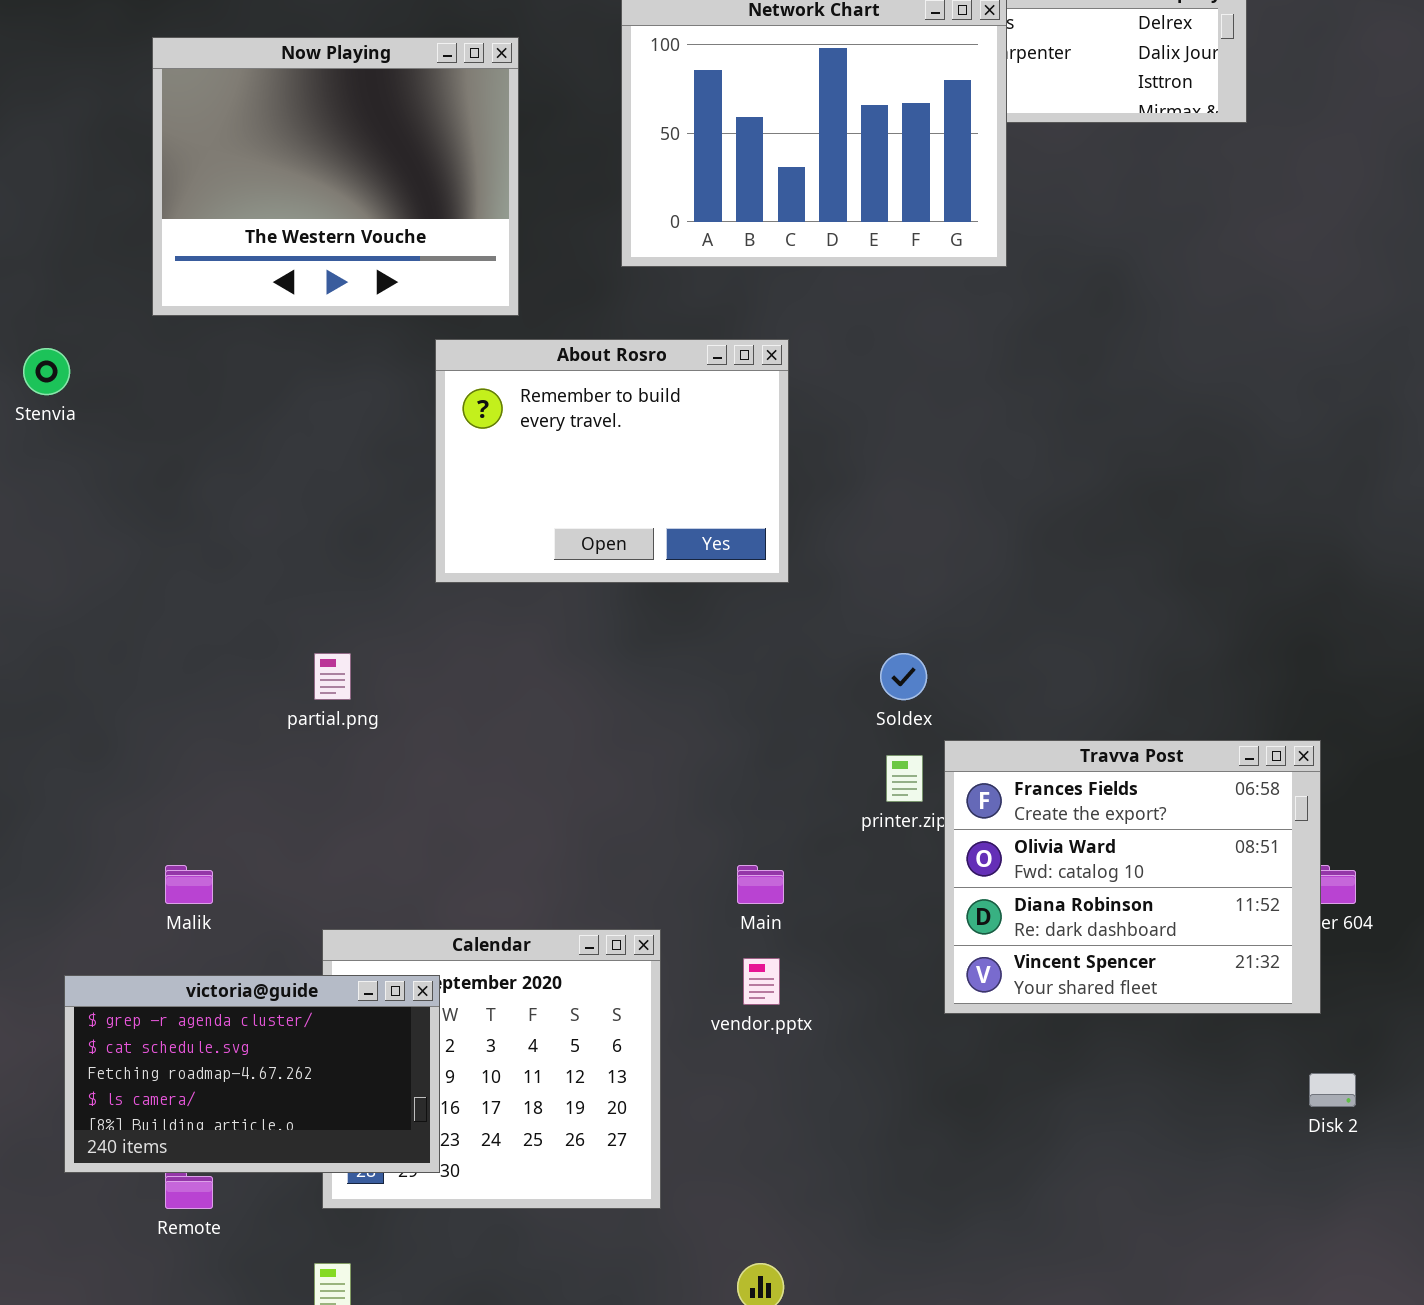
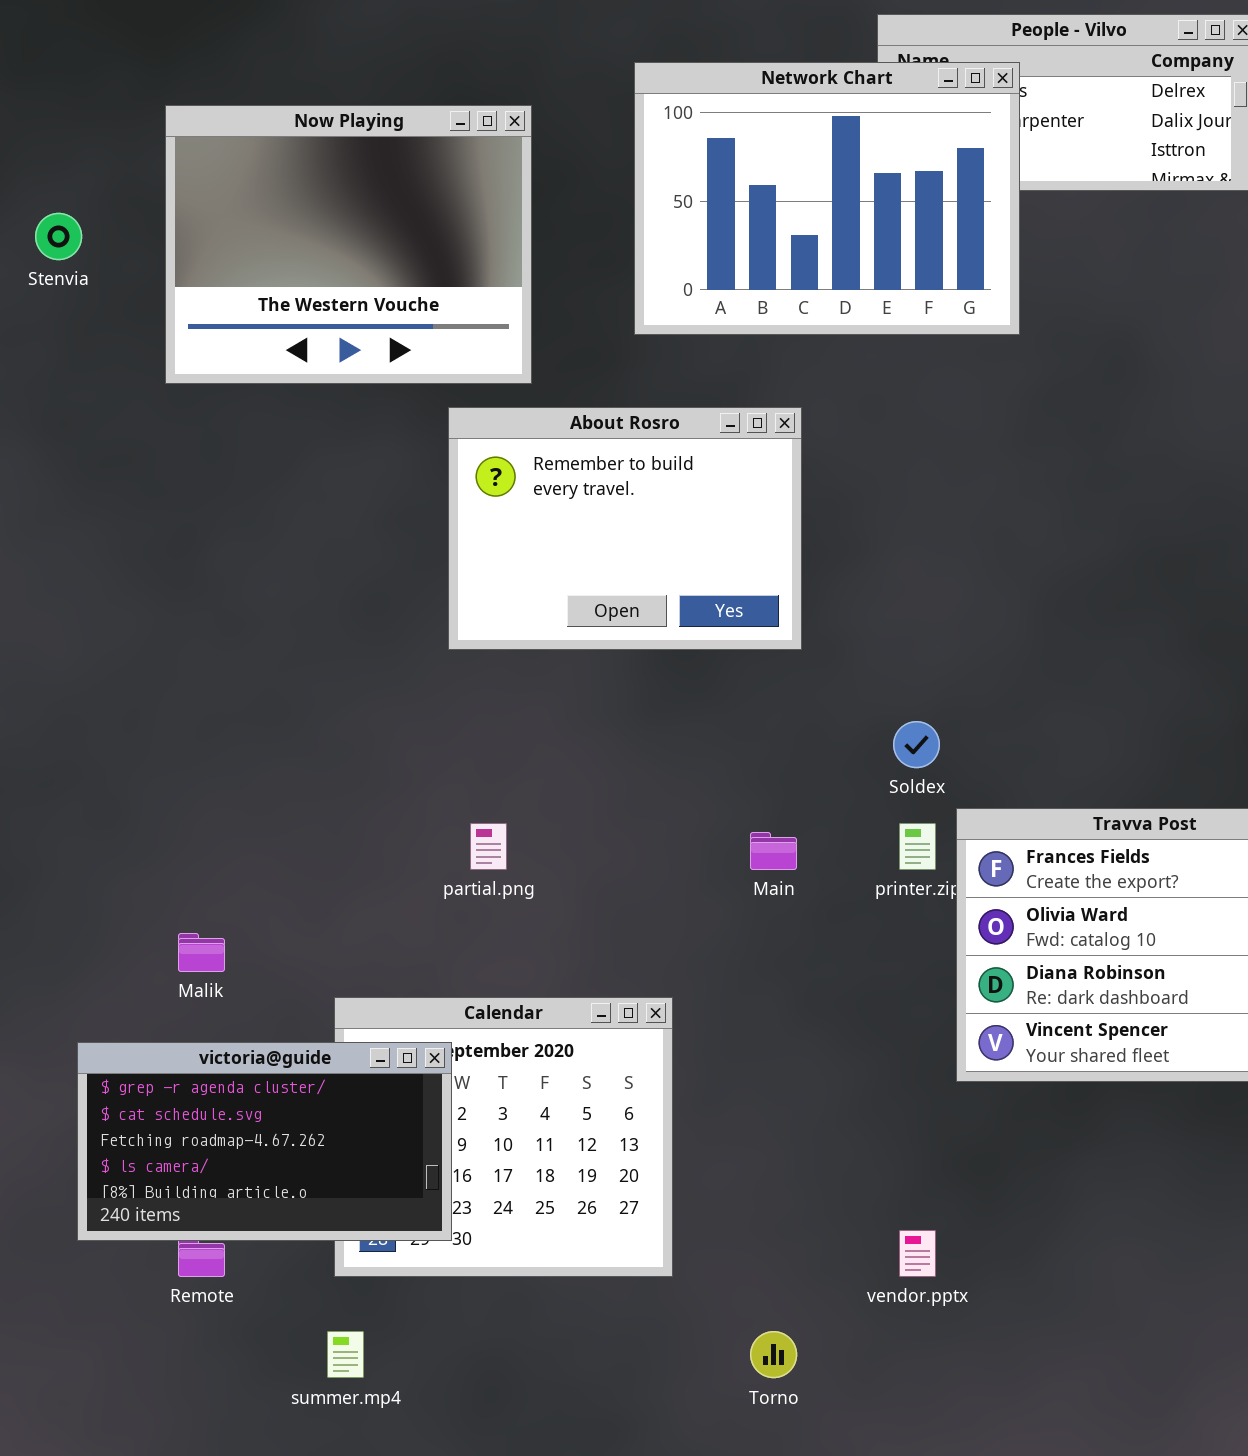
Stenvia: [23,348,70,395] -> [35,213,82,260], moved
partial.png: [314,653,351,700] -> [470,823,507,870], moved
Main: [737,865,784,904] -> [750,832,797,870], moved
vendor.pptx: [743,958,780,1005] -> [899,1230,936,1277], moved

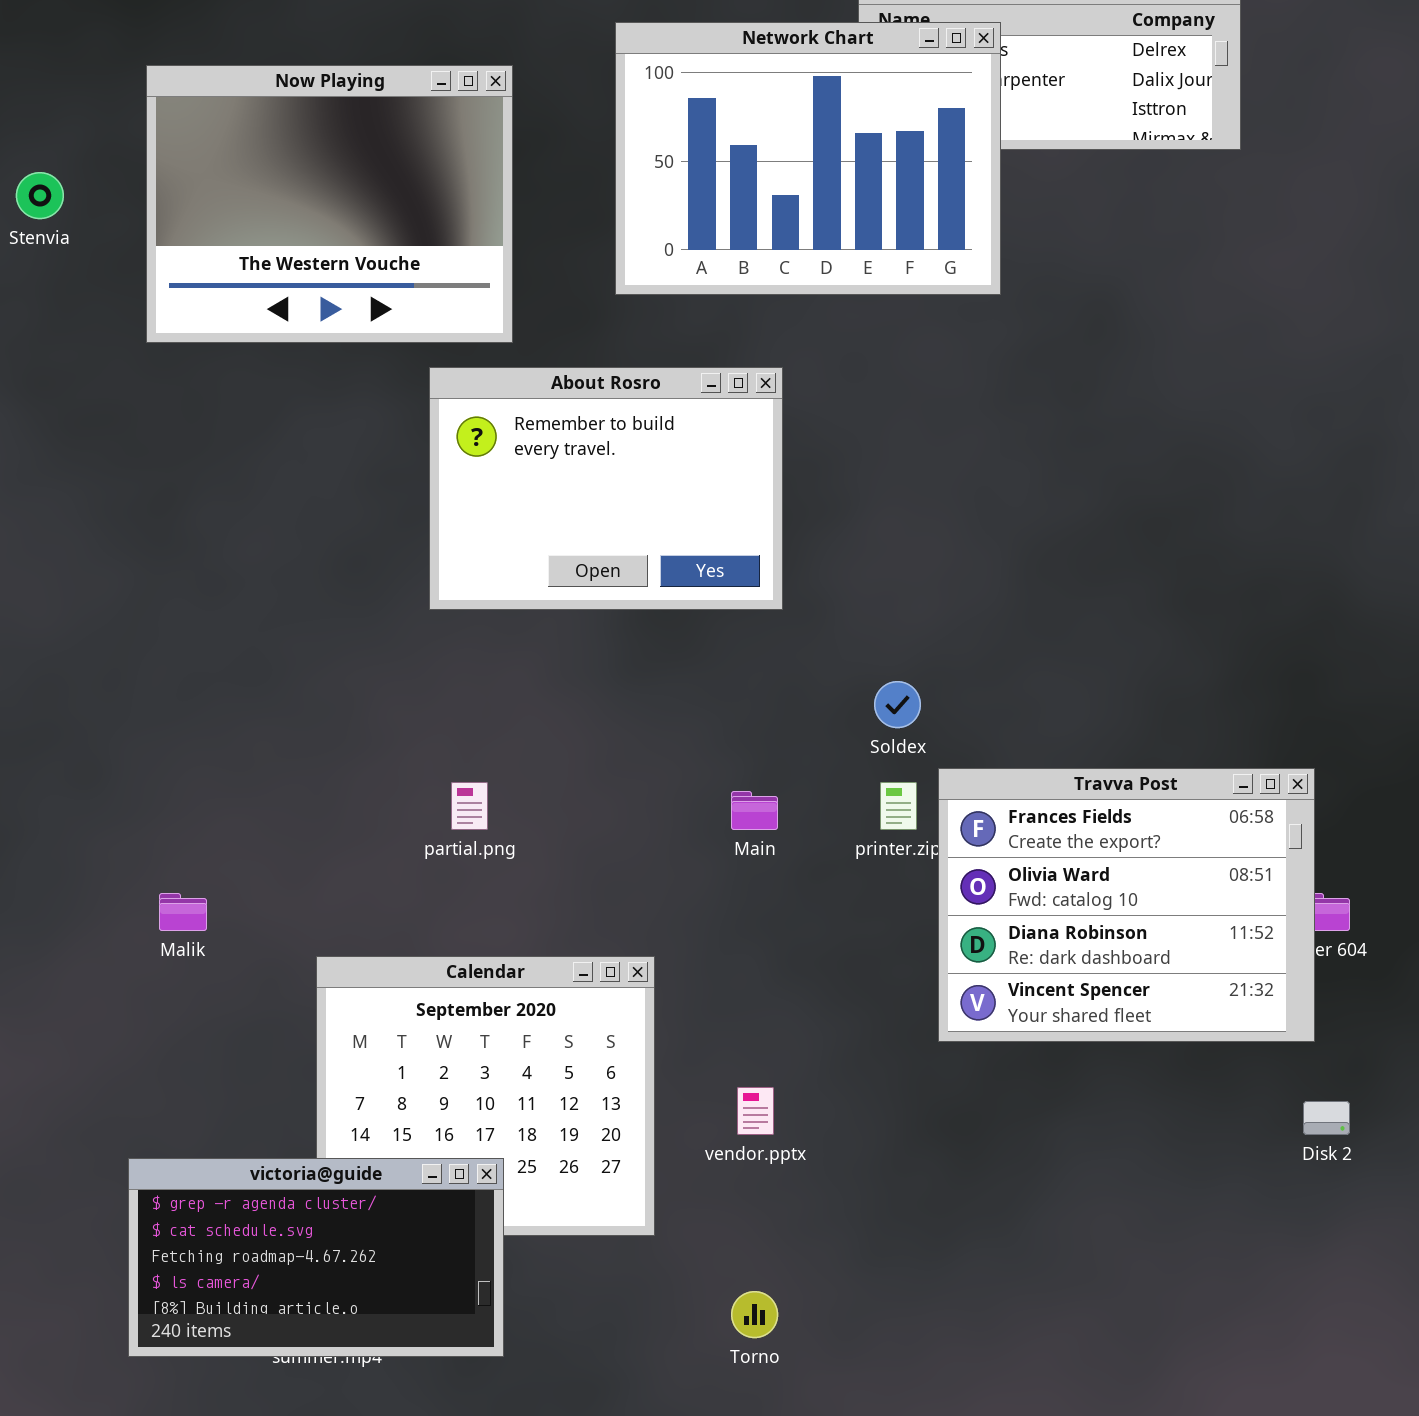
victoria@guide: [77,1042,452,1241] -> [128,1158,504,1357], moved
vendor.pptx: [899,1230,936,1277] -> [737,1087,774,1135], moved

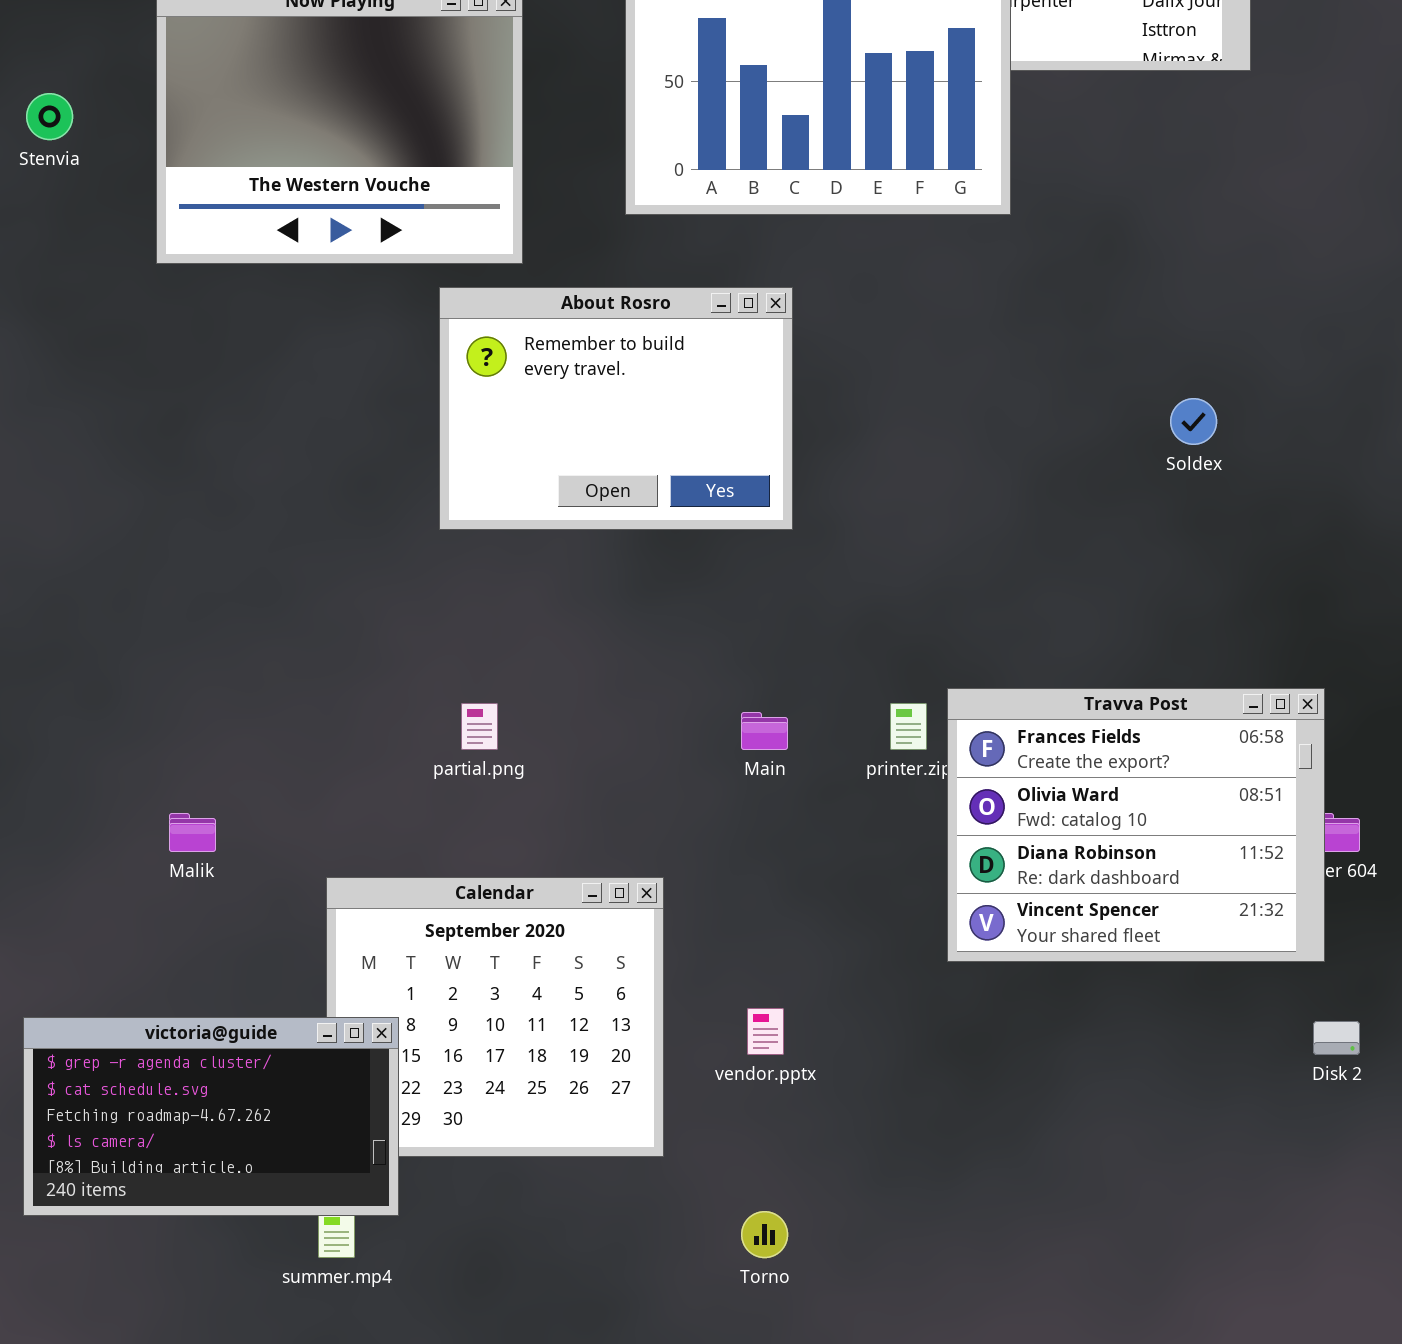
Soldex: [874,681,921,728] -> [1170,398,1217,445], moved
victoria@guide: [128,1158,504,1357] -> [23,1017,399,1216], moved

